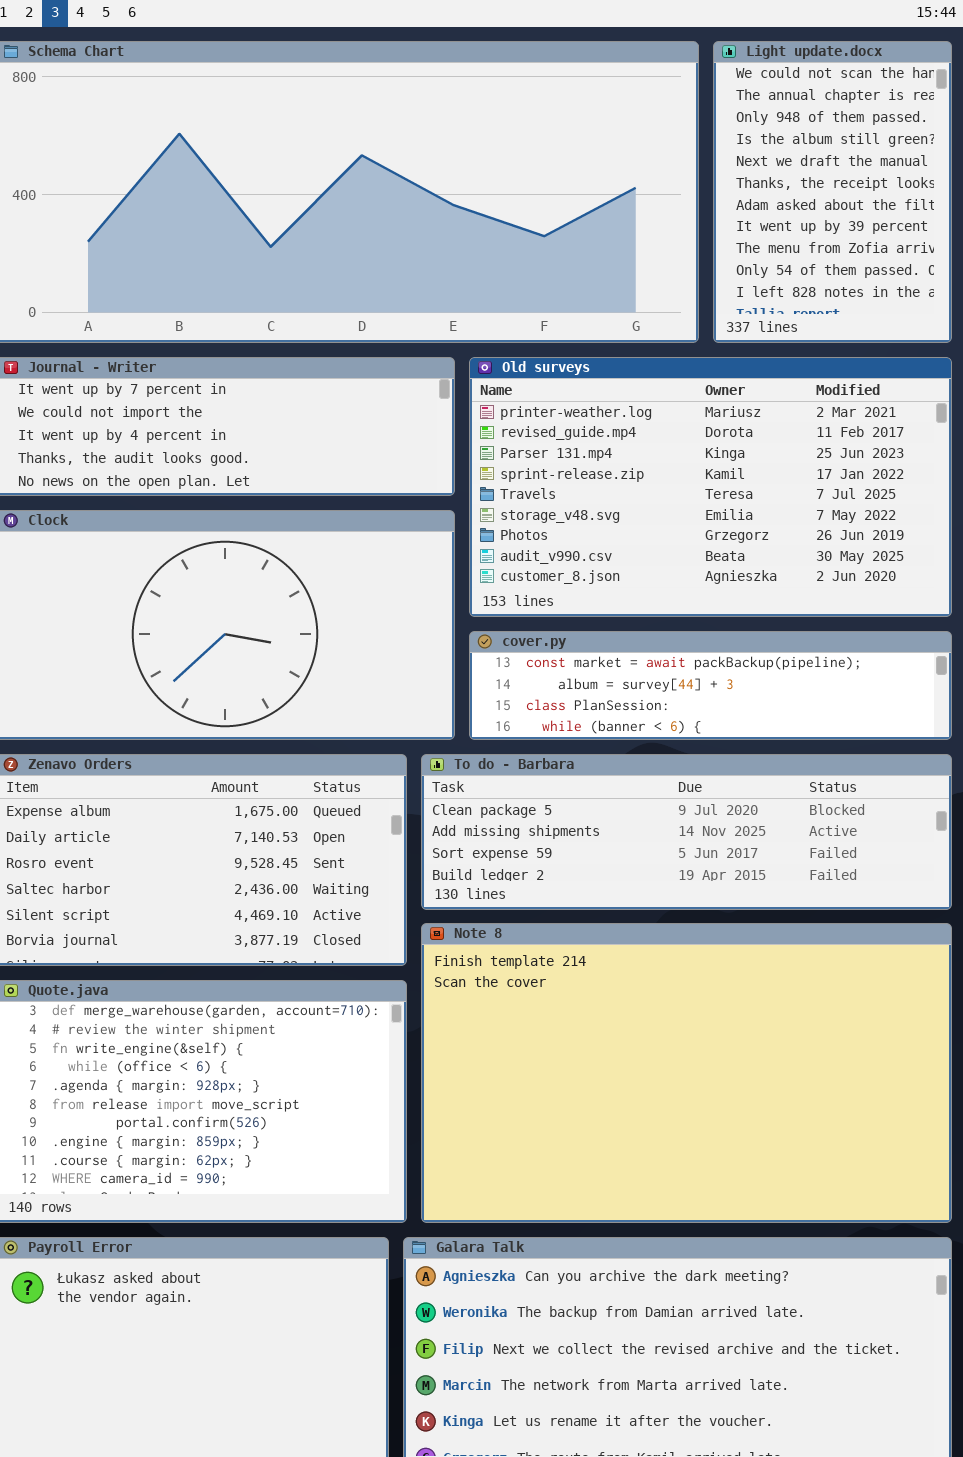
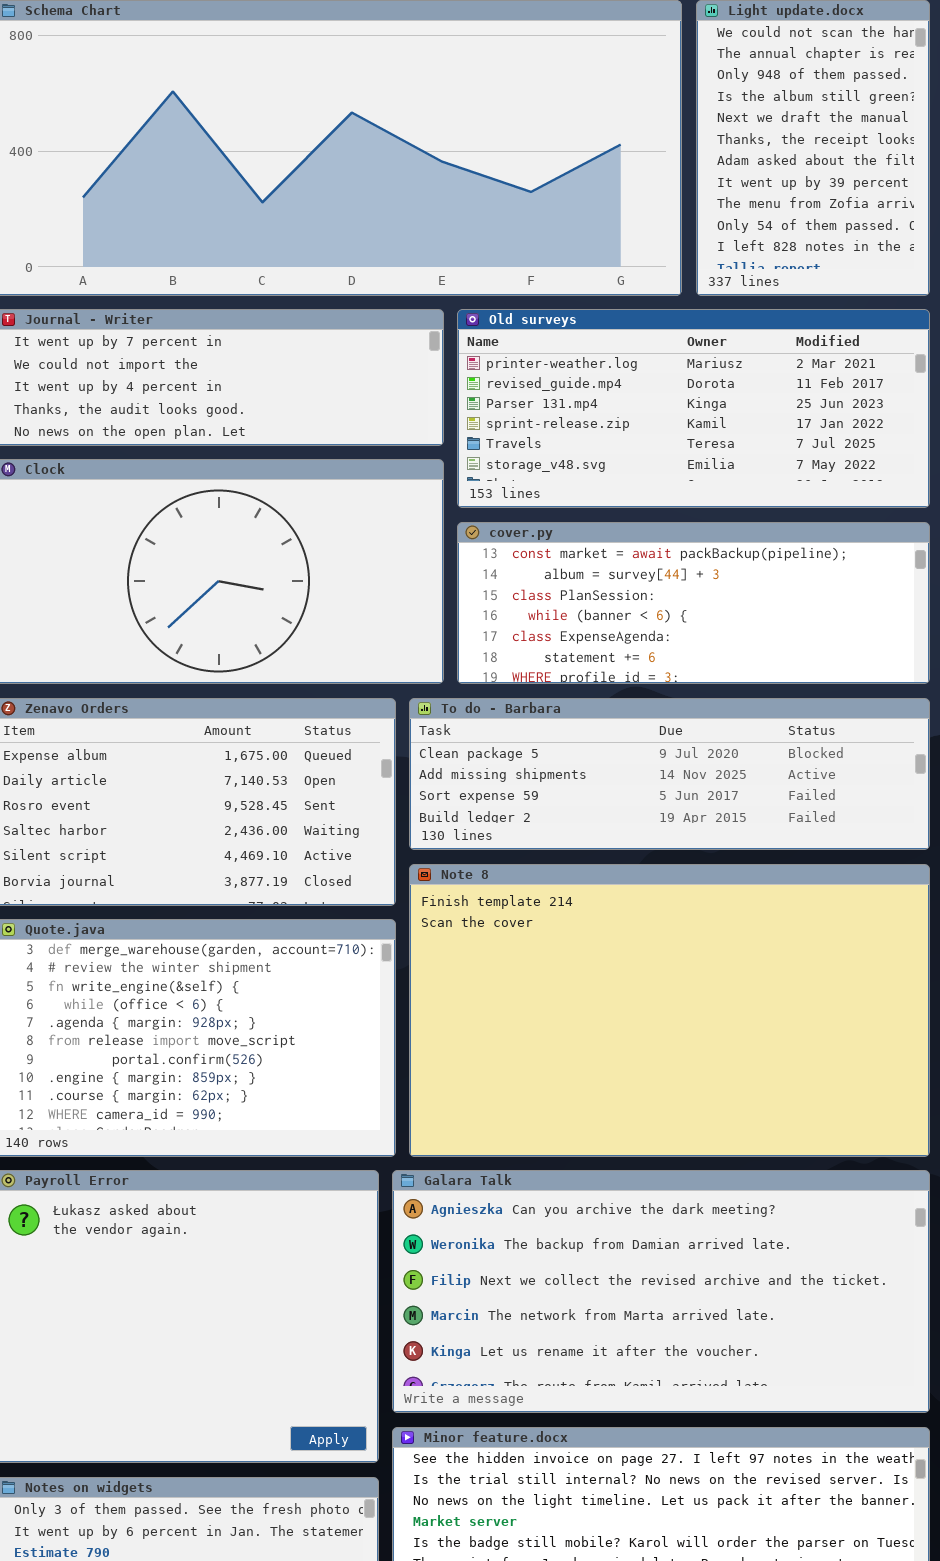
Old surveys: [469,357,952,617] -> [457,309,930,508], resized
cover.py: [469,631,952,740] -> [457,522,930,684], resized

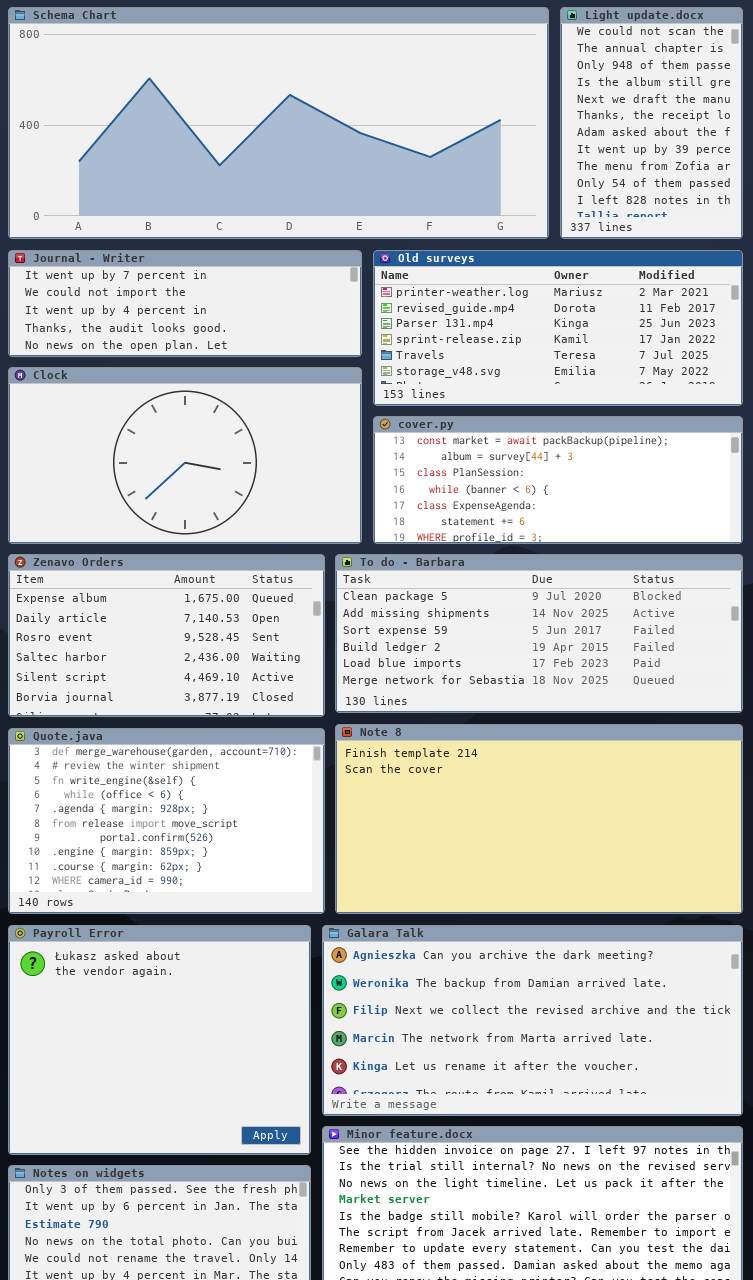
To do - Barbara: [409,698,930,850] -> [335,554,743,713], resized
Note 8: [409,864,930,1157] -> [335,724,743,914], resized

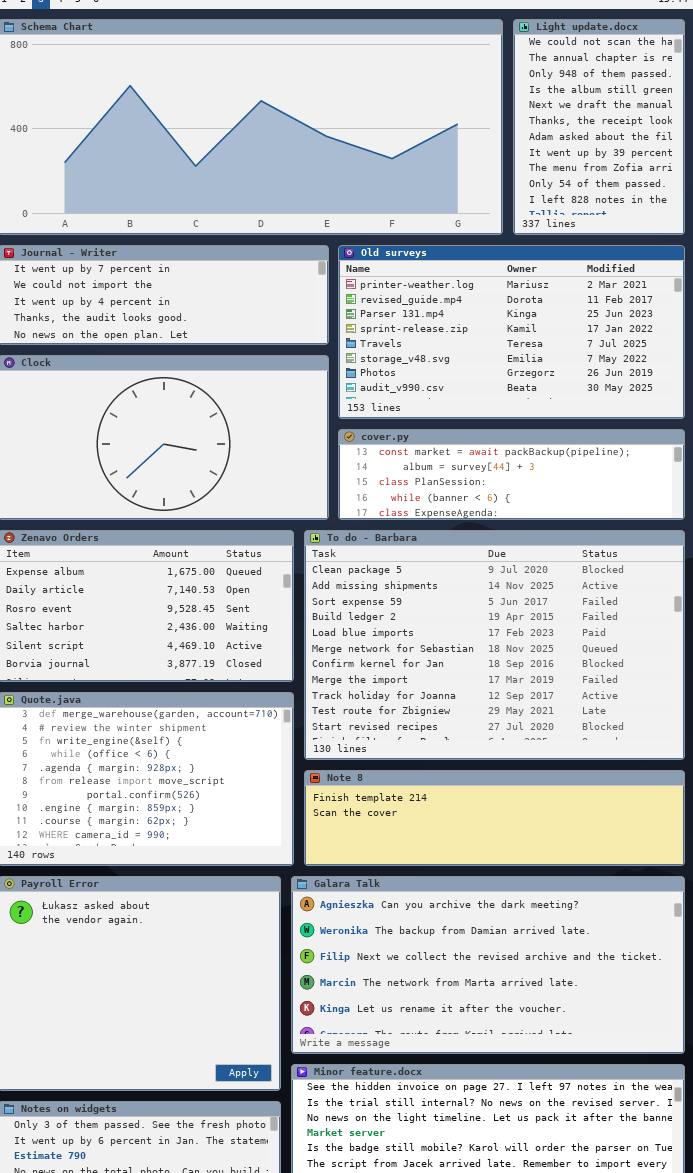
Old surveys: [373,250,743,406] -> [338,245,685,419], resized
cover.py: [373,416,743,544] -> [338,429,685,520], resized
To do - Barbara: [335,554,743,713] -> [304,530,685,760], resized
Note 8: [335,724,743,914] -> [304,770,685,866], resized

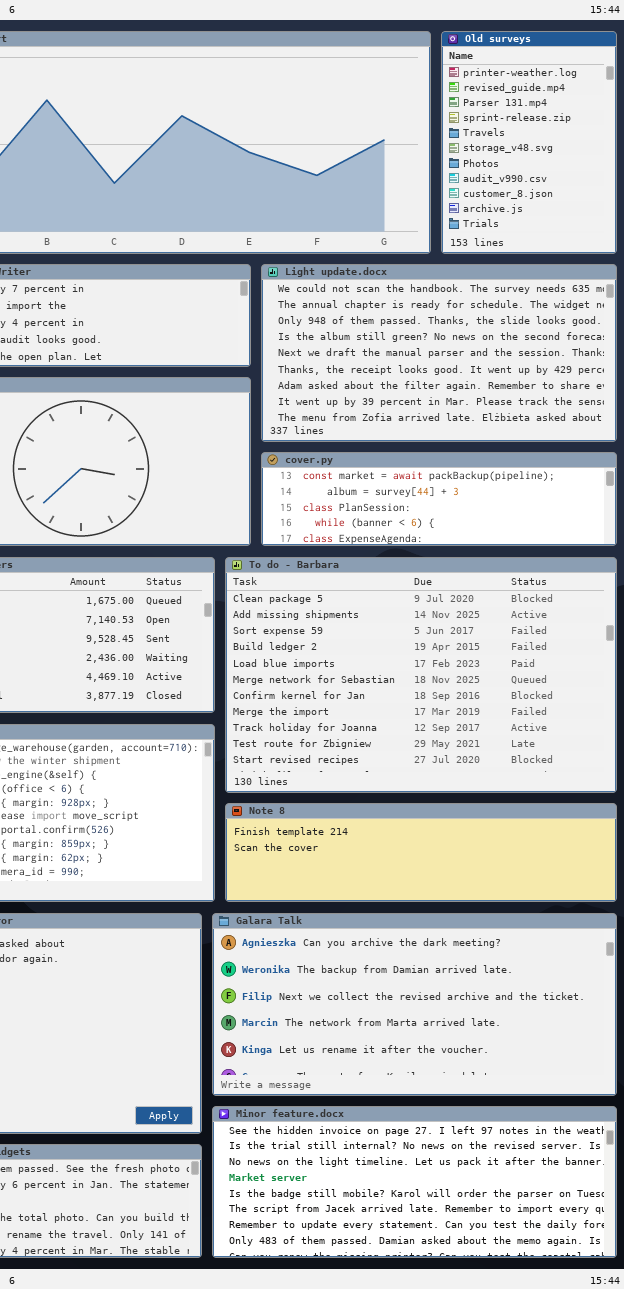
Light update.docx: [513,19,685,235] -> [261,264,617,442], moved, resized
Old surveys: [338,245,685,419] -> [441,31,617,254], moved, resized

